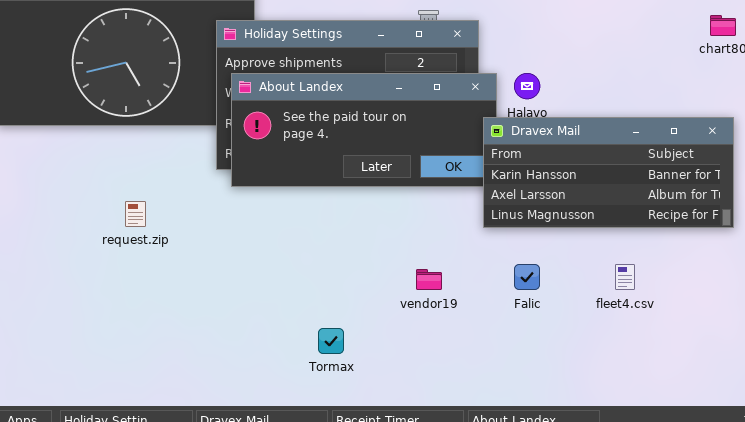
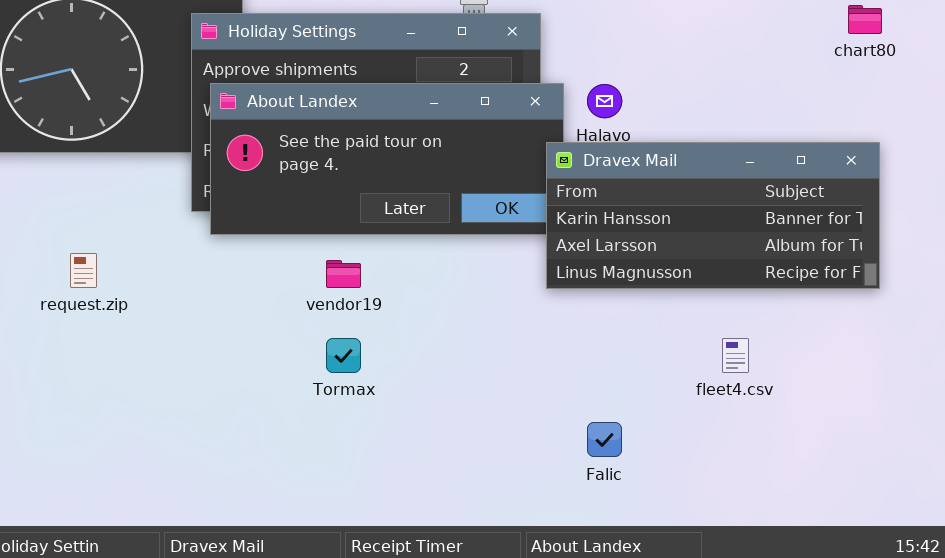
Falic: [514,264,540,290] -> [587,422,622,457], moved
vendor19: [416,269,442,290] -> [326,260,361,288], moved
Tormax: [318,328,344,354] -> [326,338,361,373], moved

